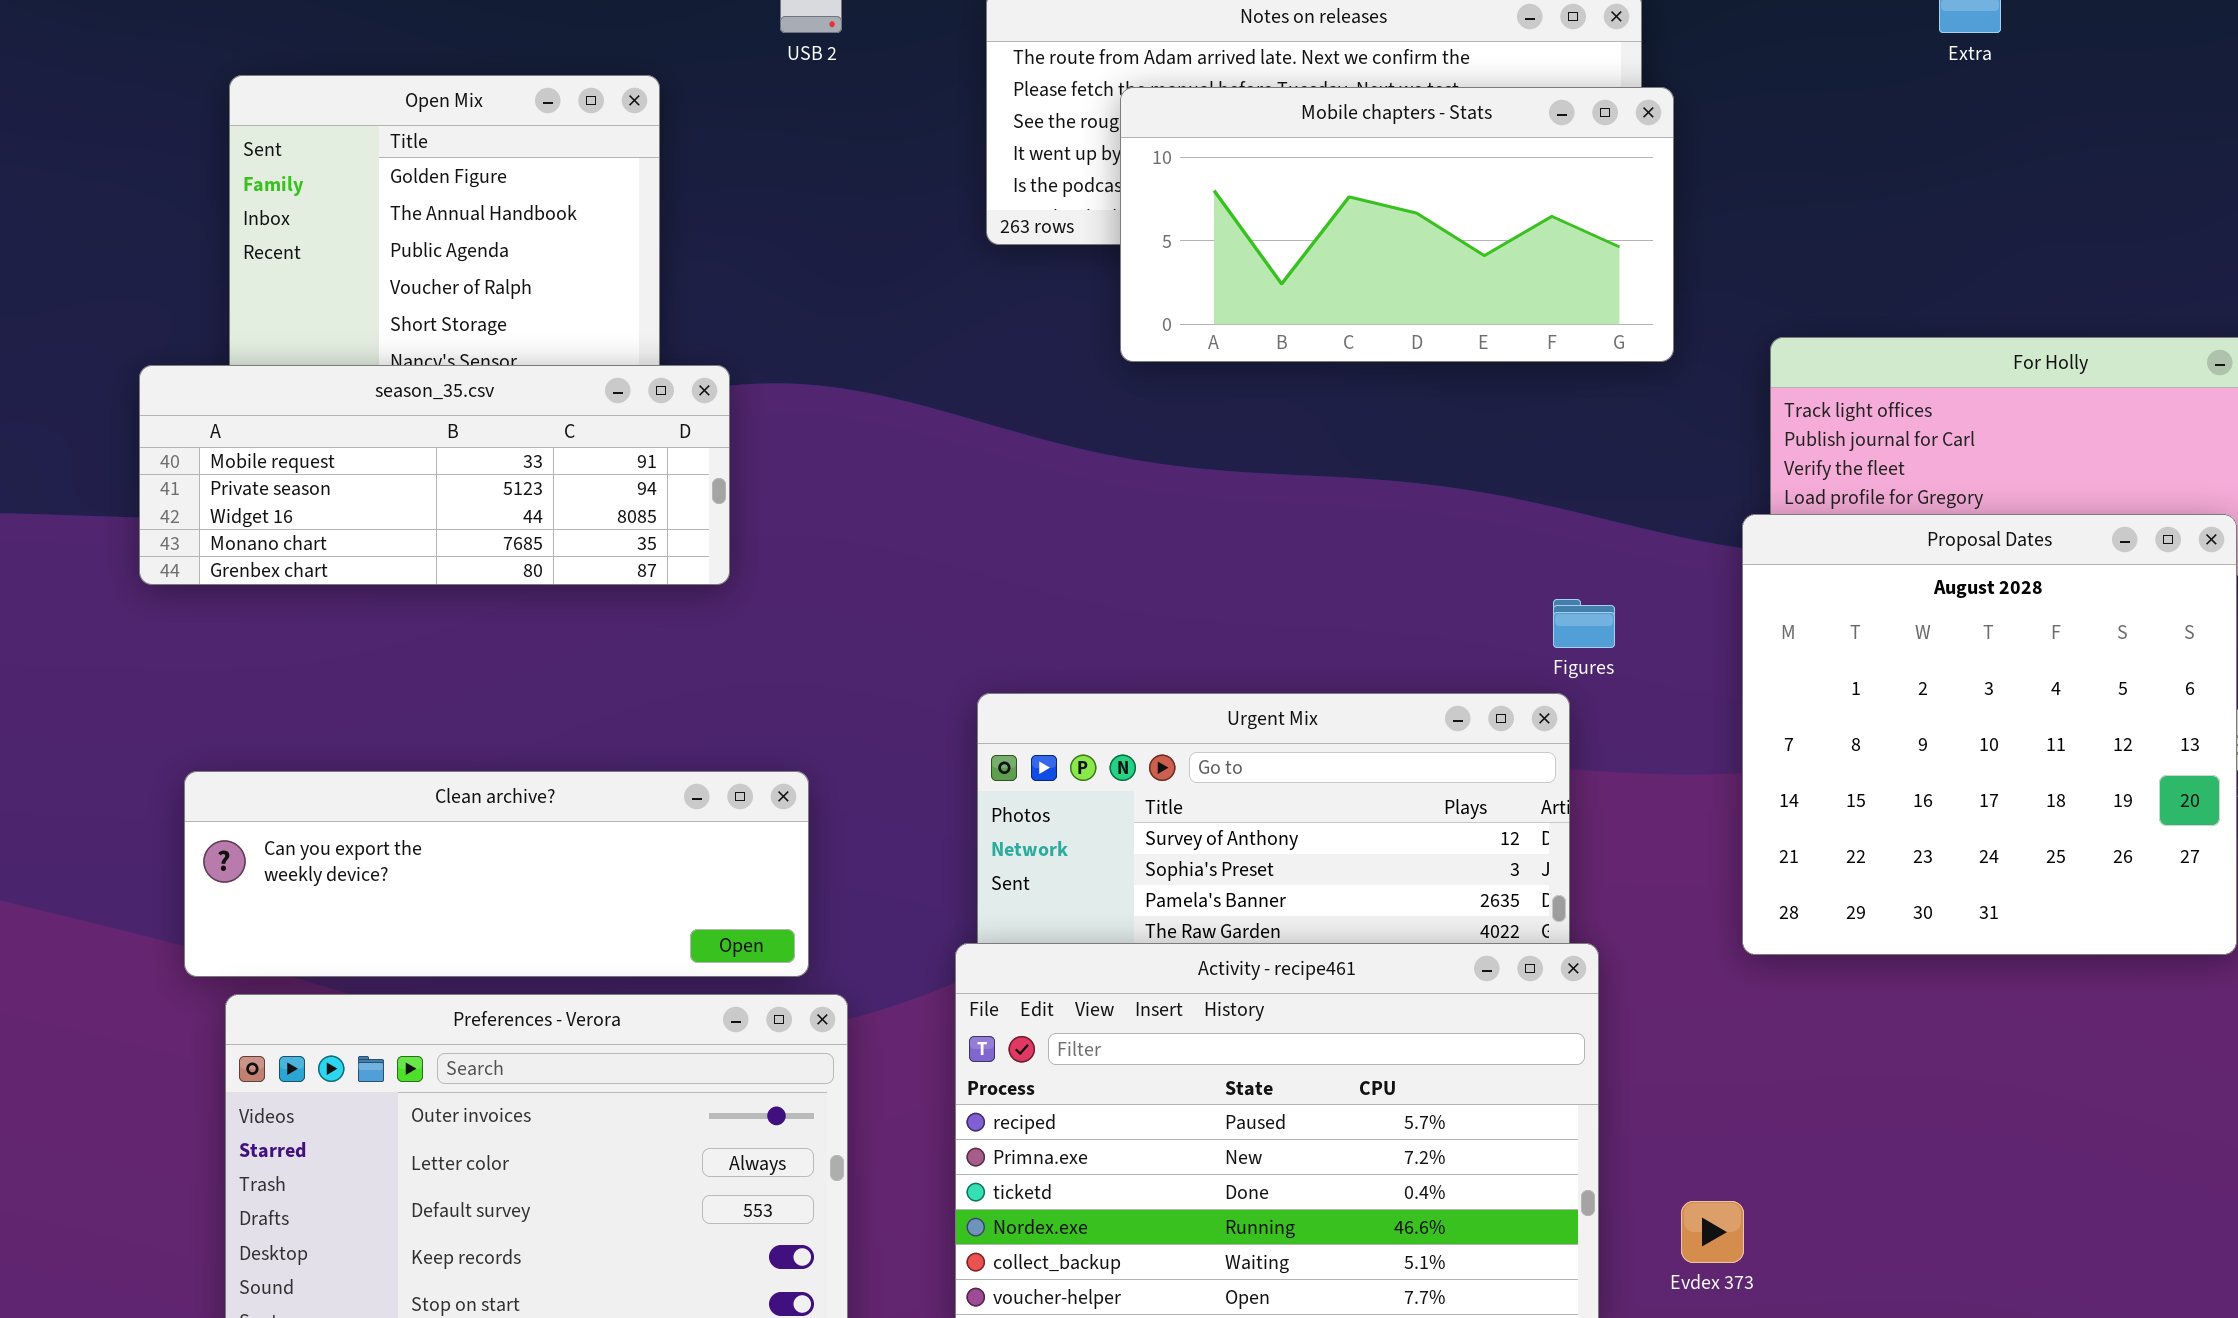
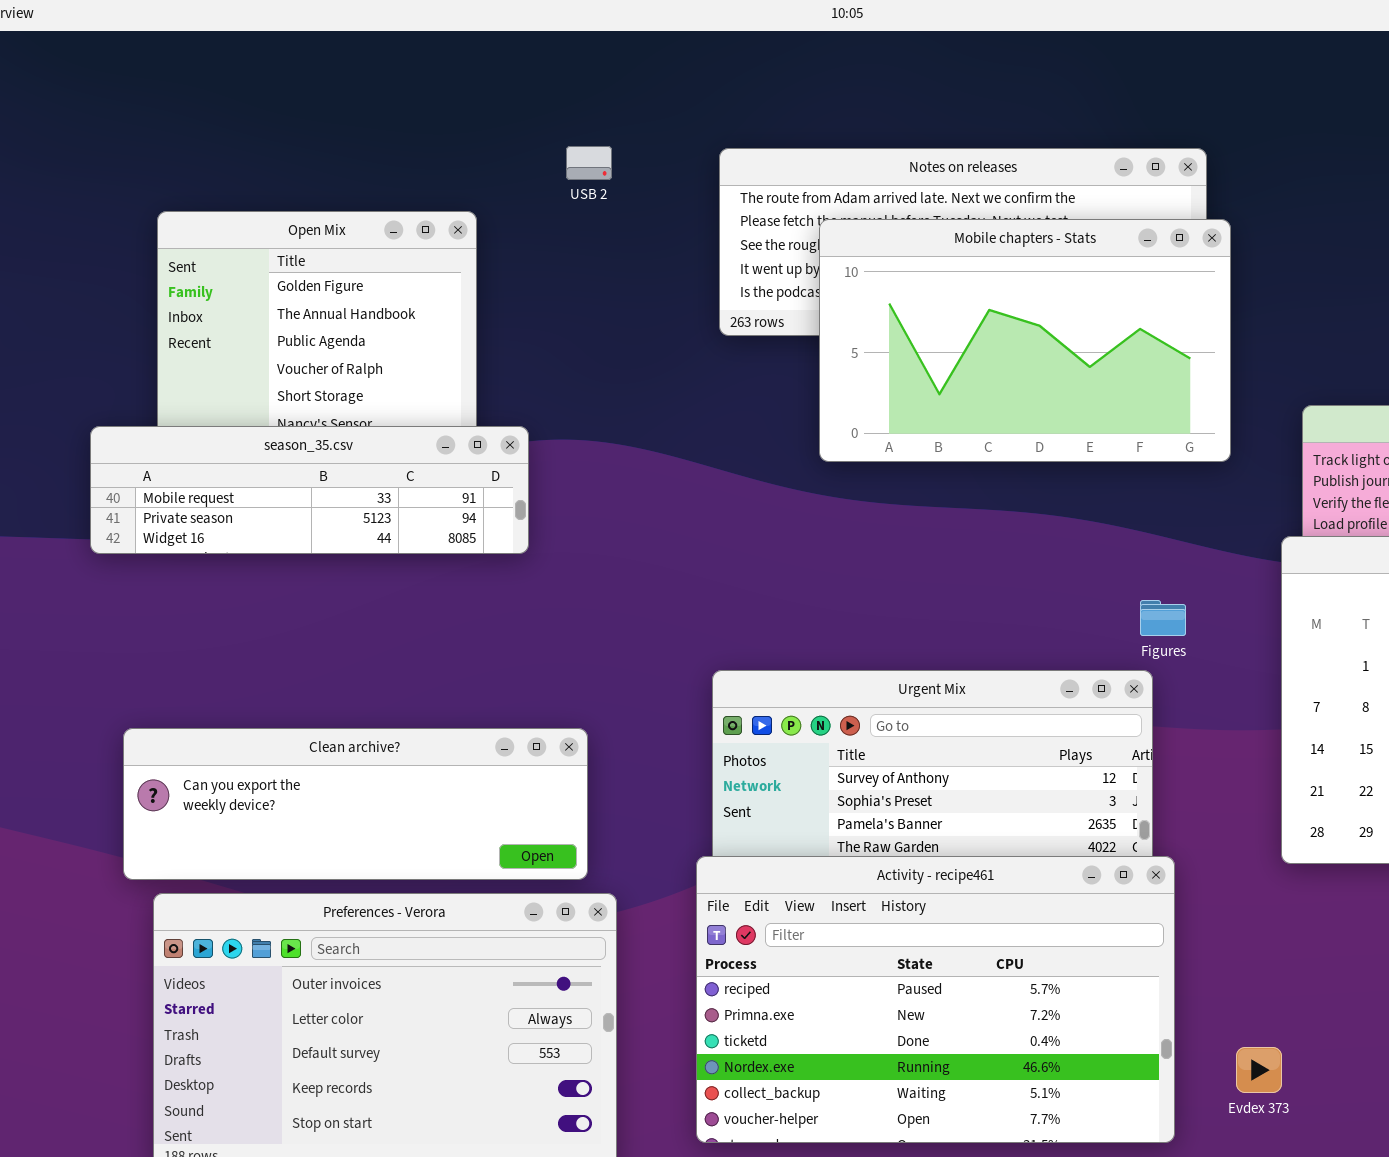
Mobile chapters - Stats: [1120,87,1674,362] -> [819,219,1231,462], resized
season_35.csv: [139,365,730,585] -> [90,426,529,554], resized

